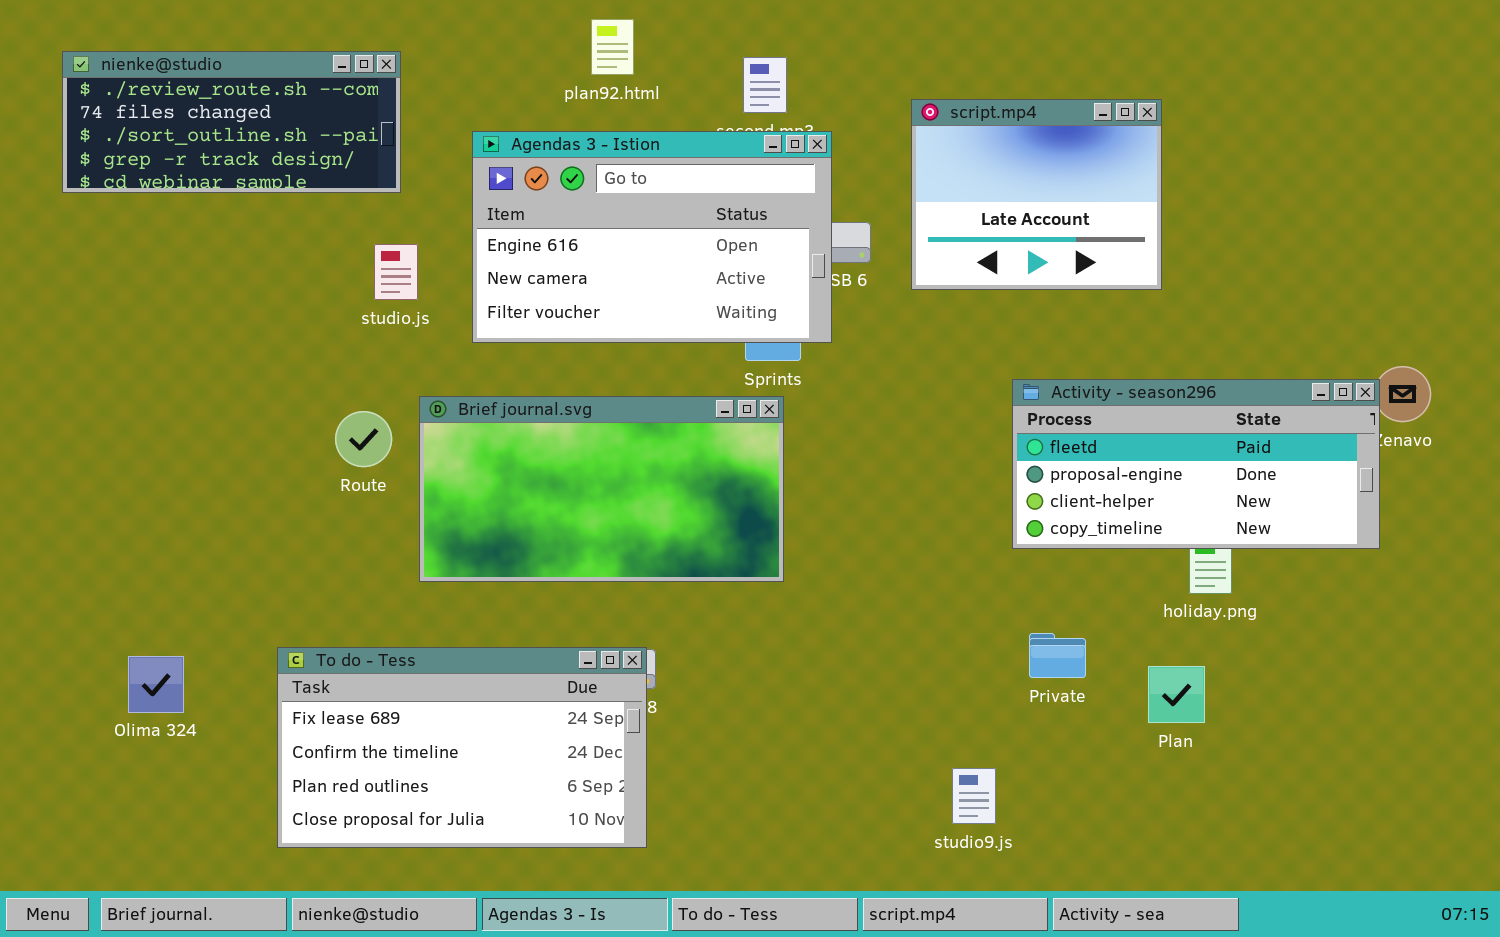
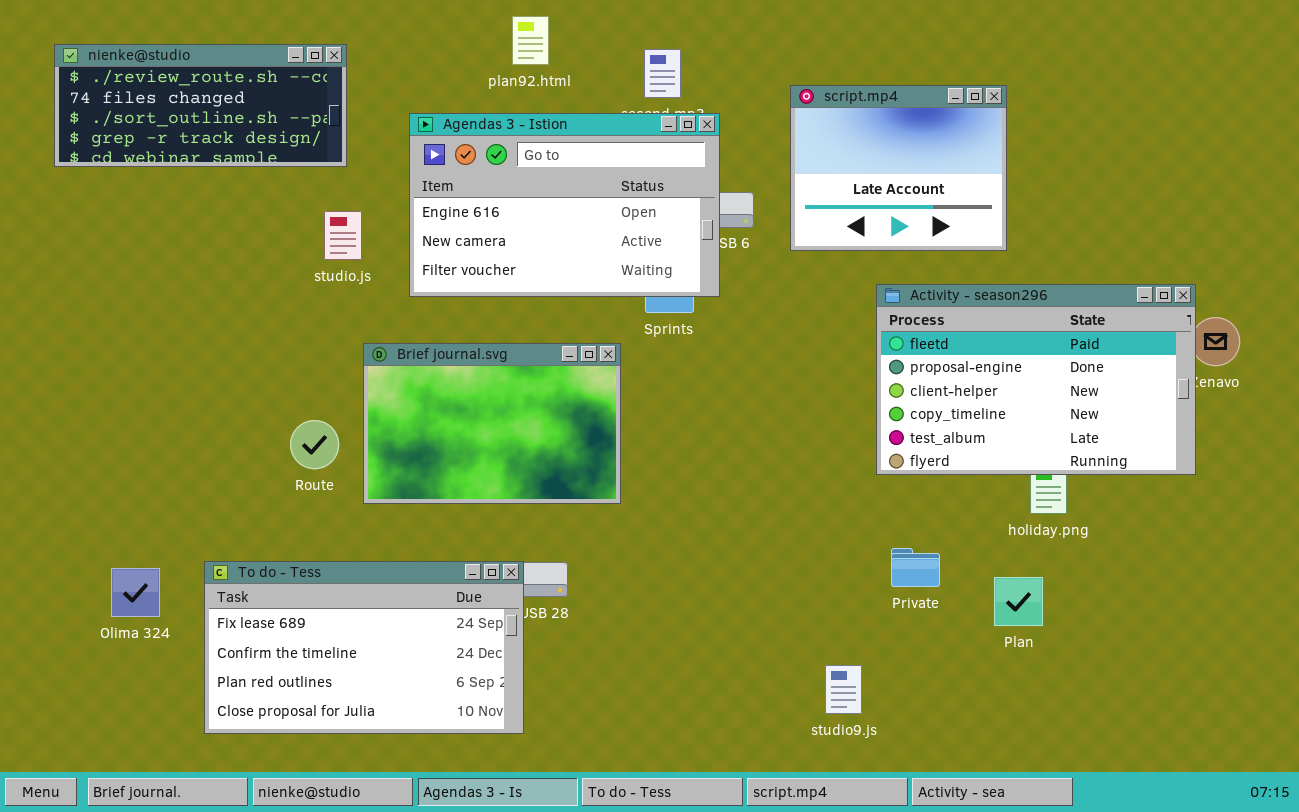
Activity - season296: [1012,379,1380,549] -> [876,284,1196,475], resized
Brief journal.svg: [419,396,784,582] -> [363,343,621,504], resized
Route: [335,411,392,467] -> [290,420,339,469], moved
To do - Tess: [277,647,647,848] -> [204,561,524,734], moved

